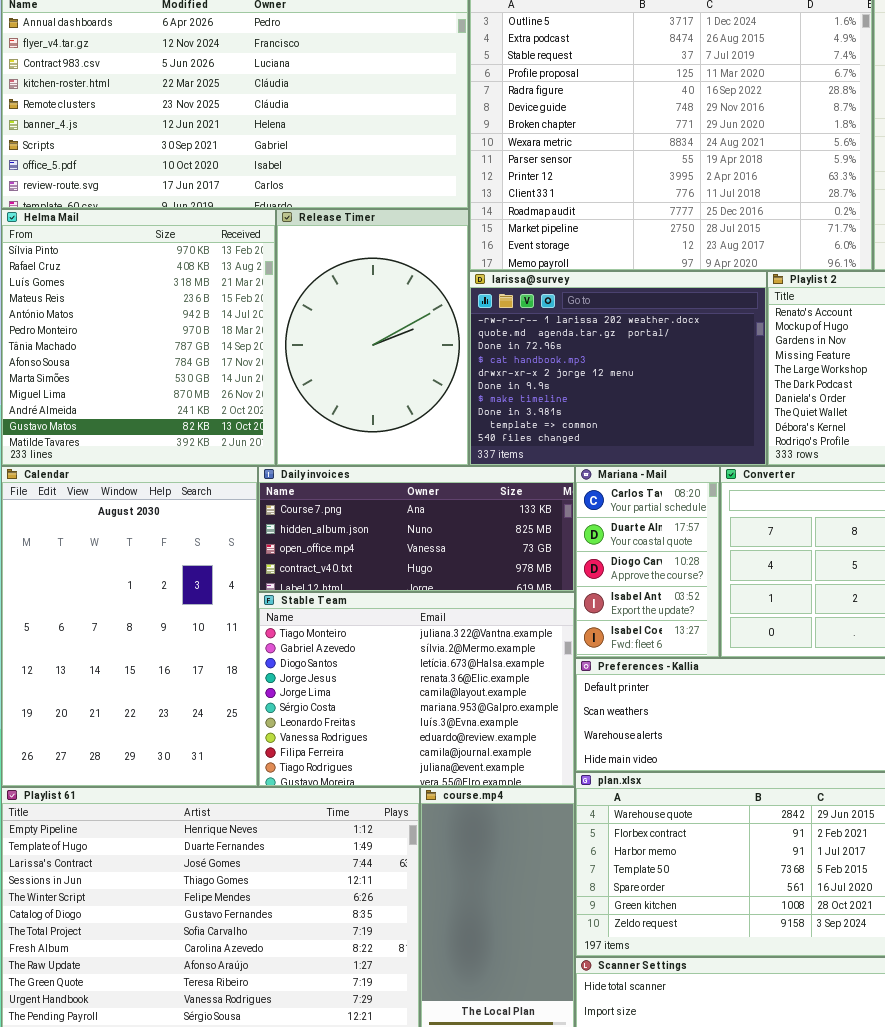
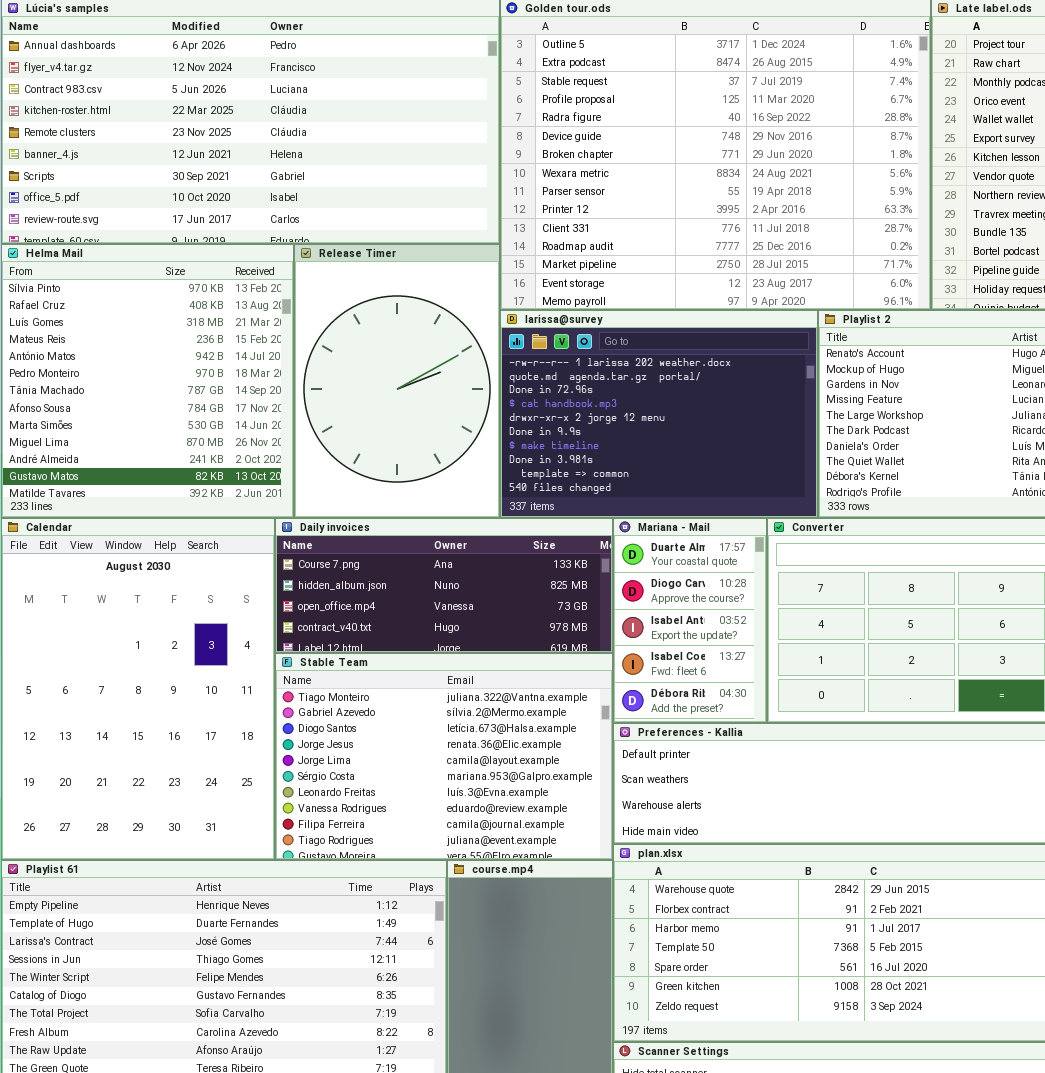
Mariana - Mail: [575,466,720,658] -> [613,518,767,723], scrolled down 1 row

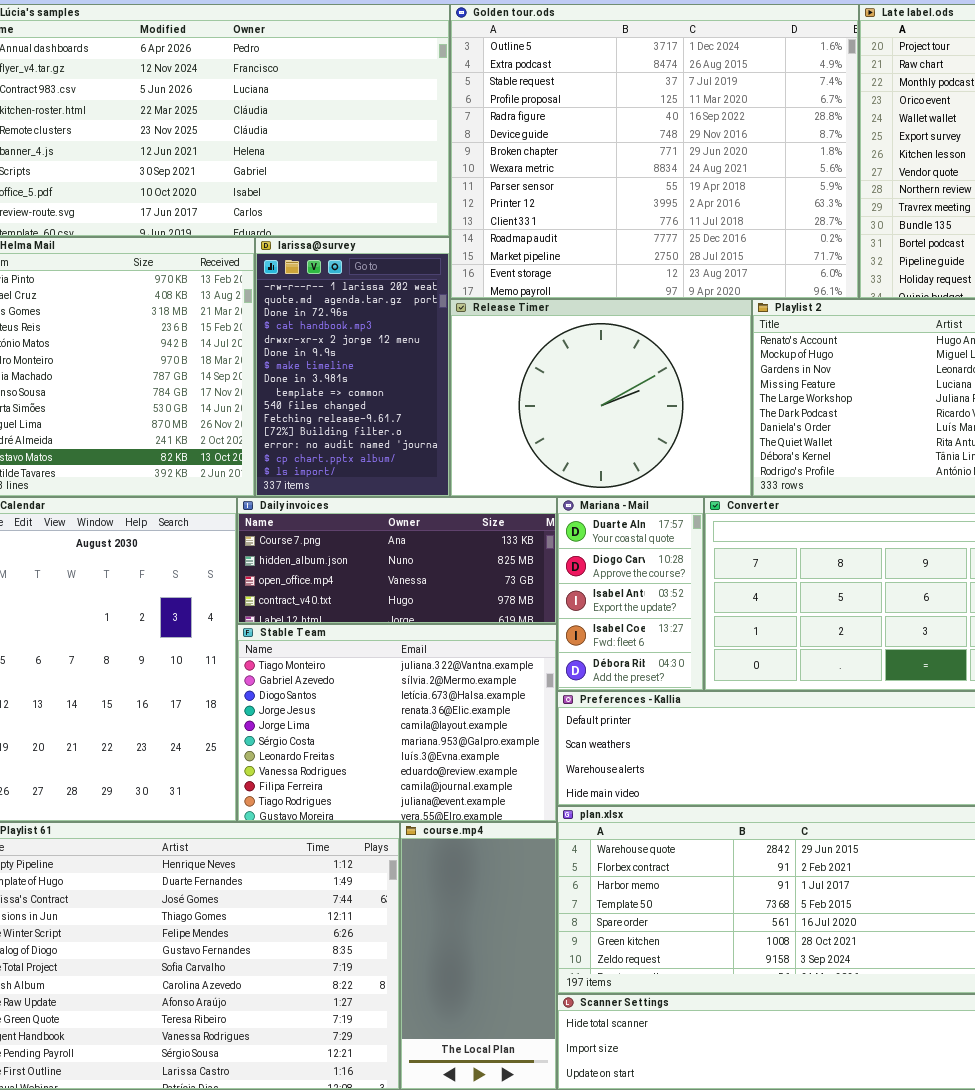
Release Timer: [294,244,500,518] -> [450,299,752,497], moved, resized
larissa@survey: [500,310,818,518] -> [255,237,450,497], moved, resized

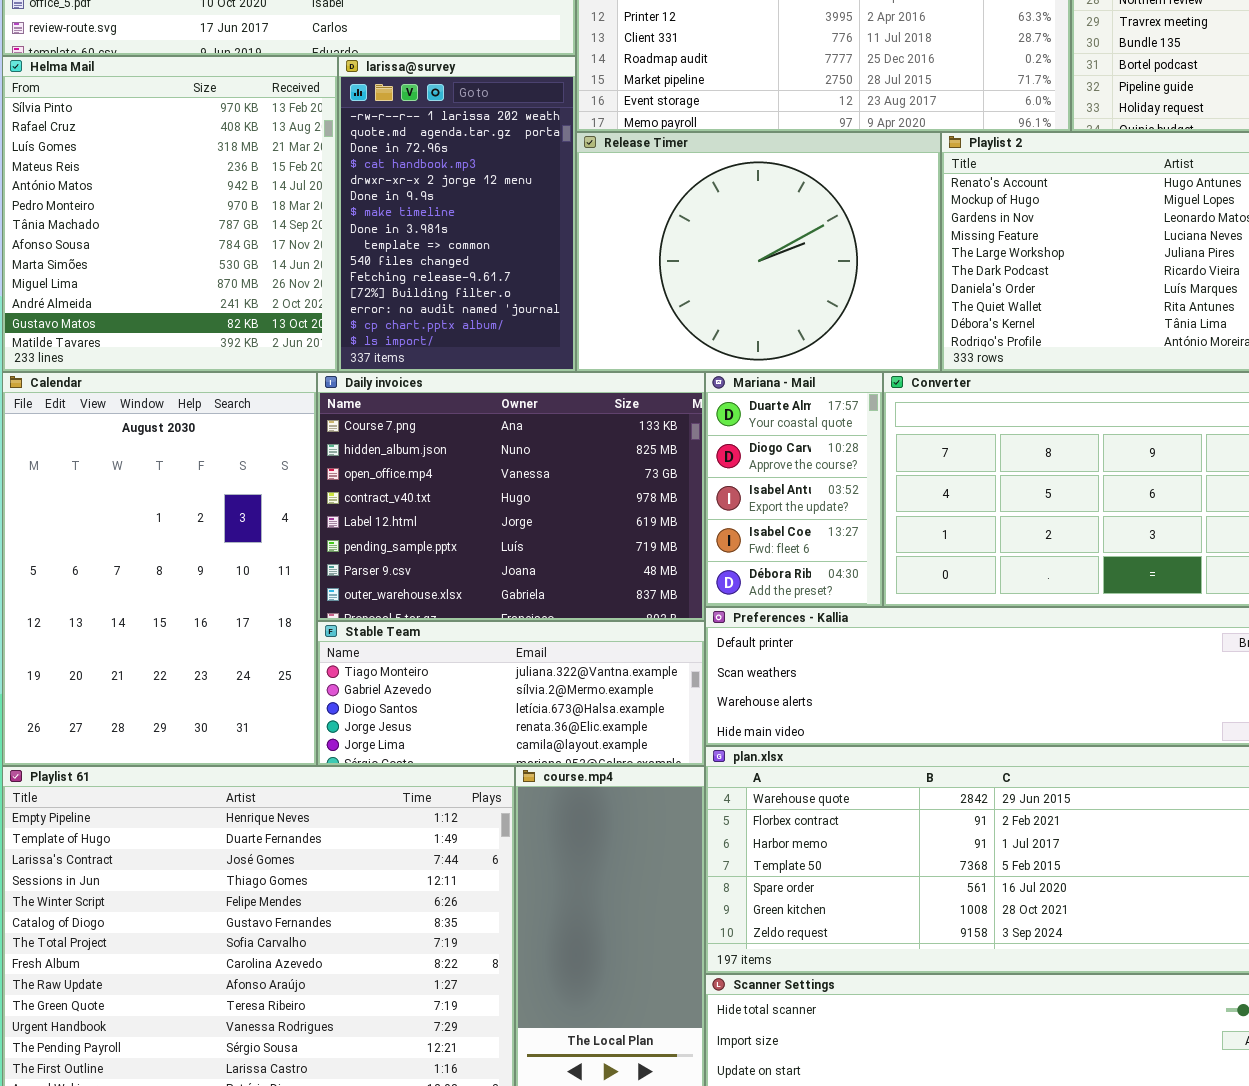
Daily invoices: [237,497,557,624] -> [317,372,705,621], resized
Stable Team: [237,624,557,822] -> [317,621,705,766], resized

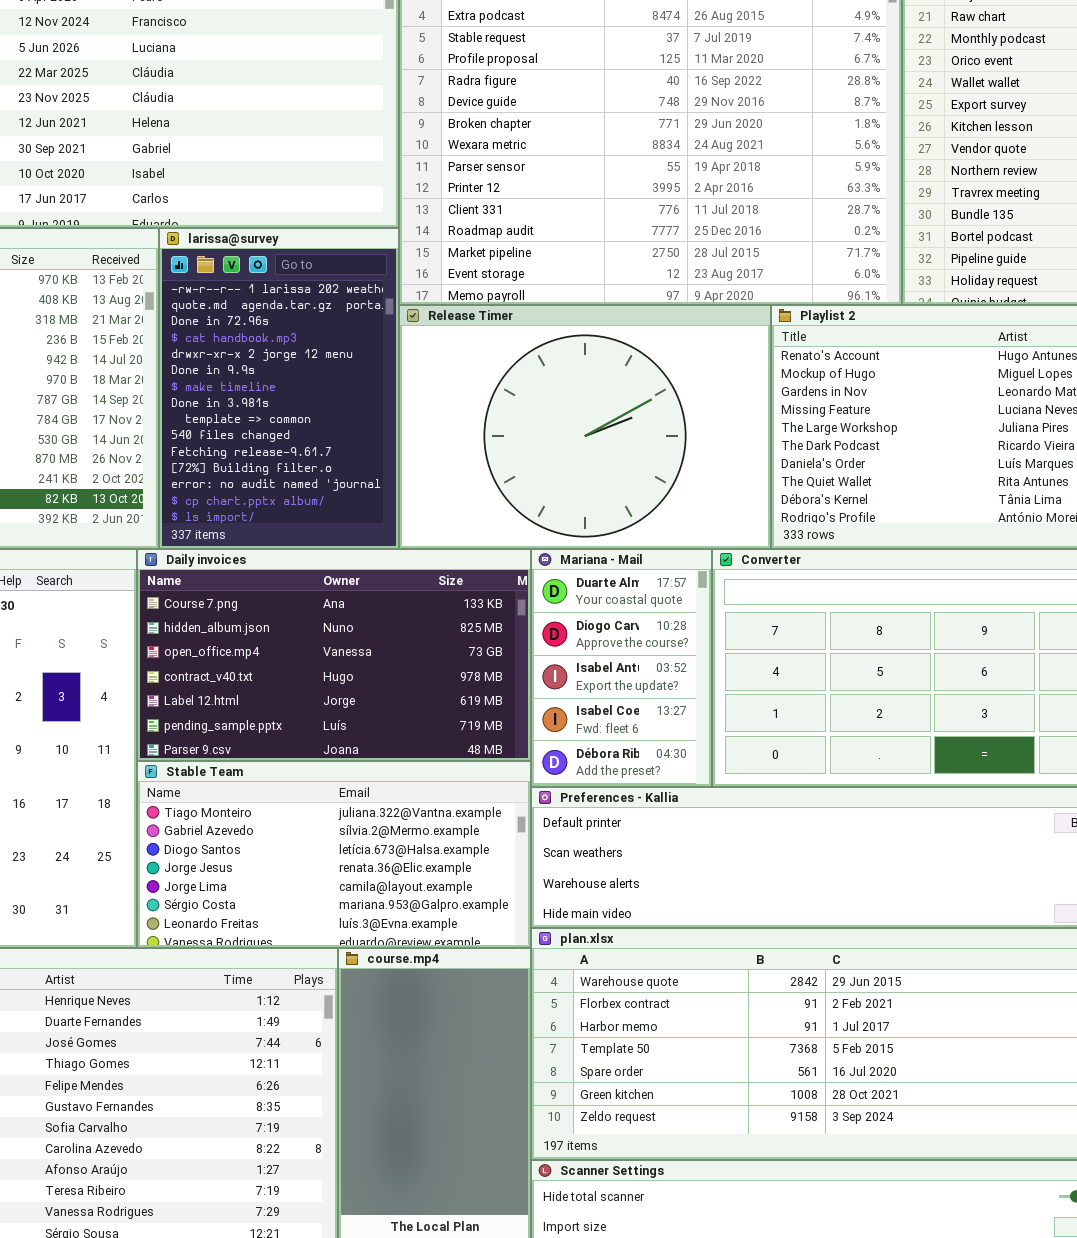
Daily invoices: [317,372,705,621] -> [137,549,531,761], resized
Stable Team: [317,621,705,766] -> [137,761,531,948], resized

